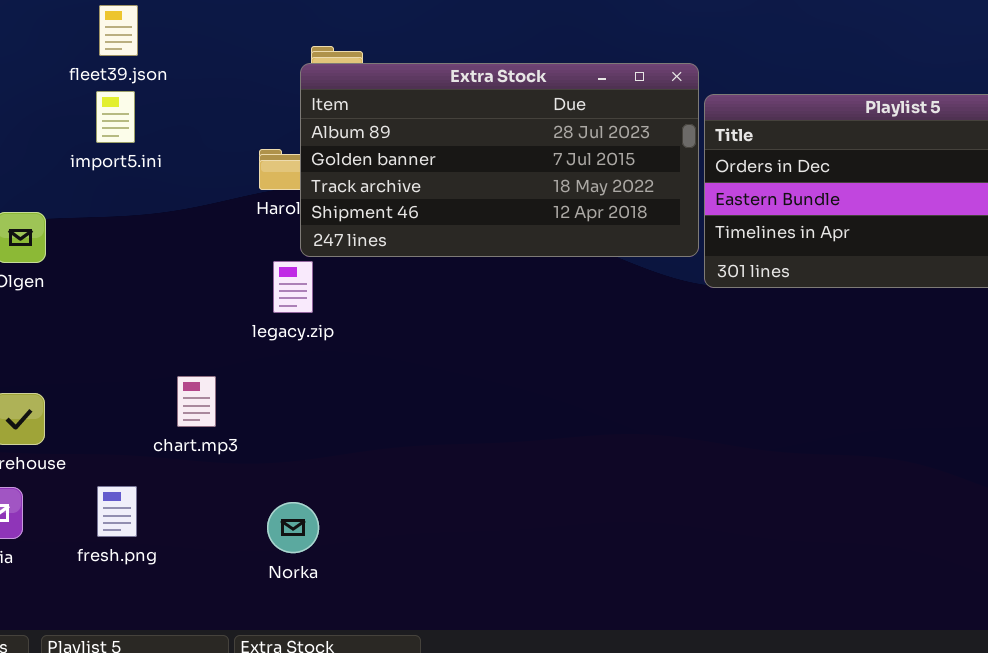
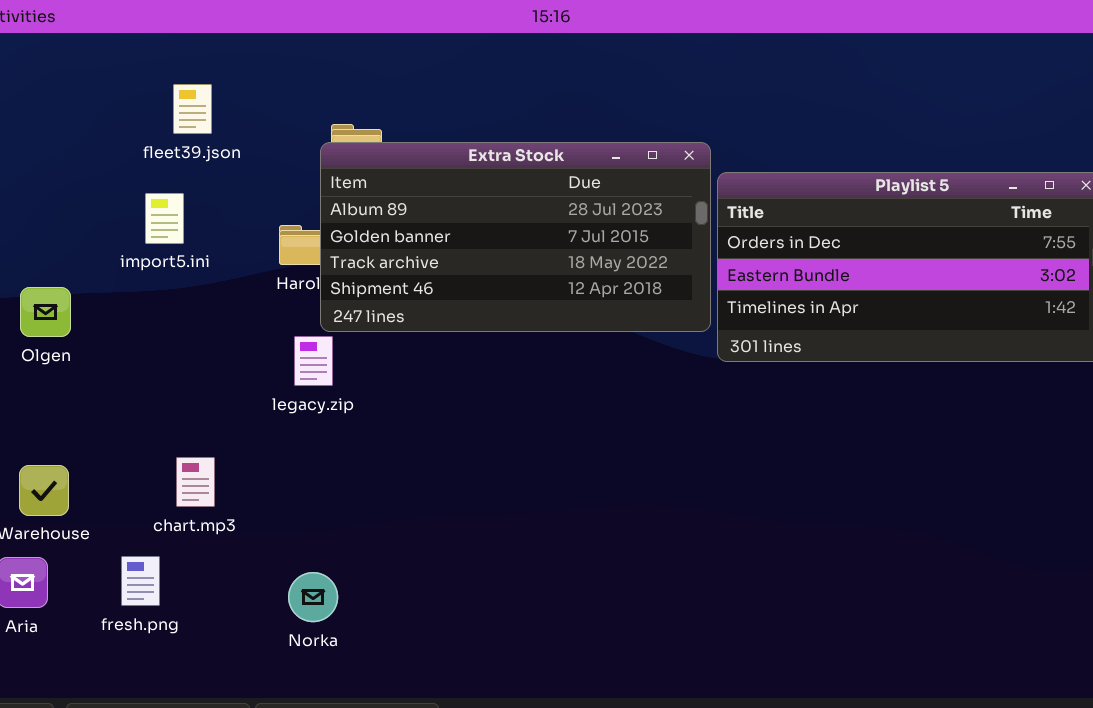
fleet39.json: [99,5,138,56] -> [173,84,212,134], moved
import5.ini: [96,91,135,143] -> [145,193,184,244], moved
chart.mp3: [177,376,216,427] -> [176,457,215,507], moved

